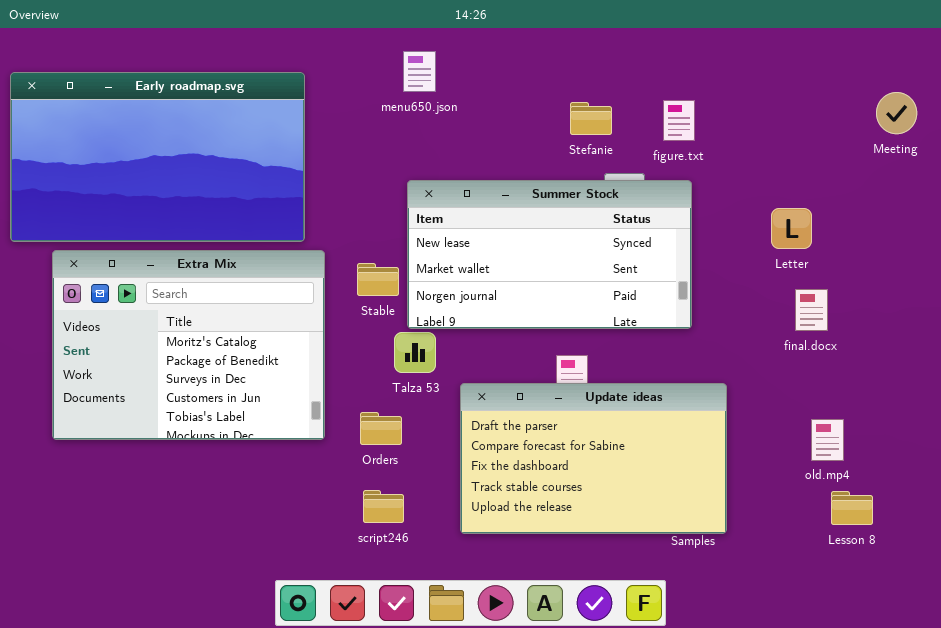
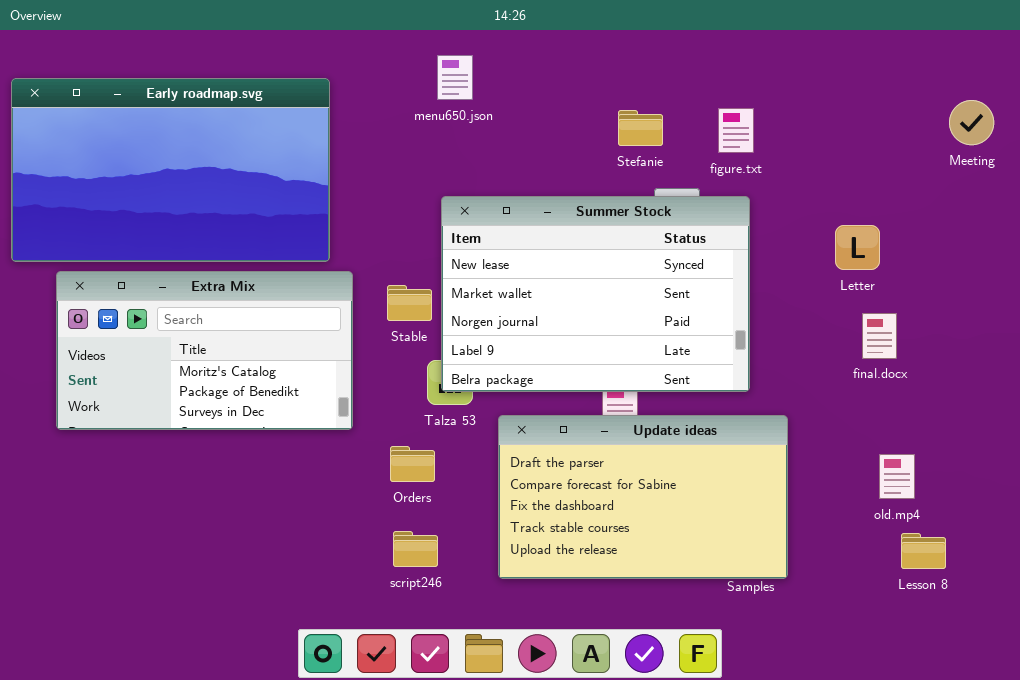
Summer Stock: [407,180,692,329] -> [441,196,750,392], resized
Extra Mix: [52,250,325,440] -> [56,271,353,430], resized

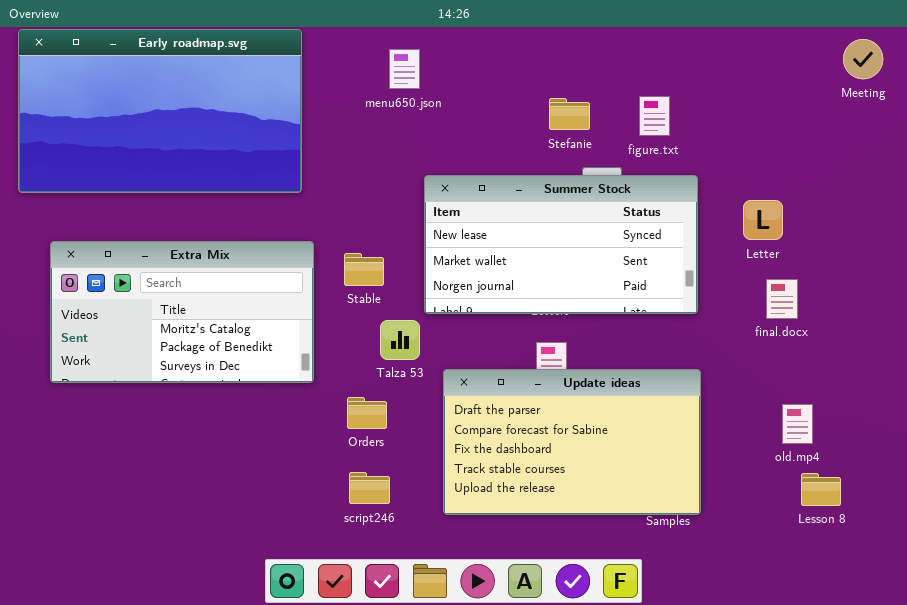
Early roadmap.svg: [11,78,330,262] -> [18,29,302,193], moved
Meeting: [949,100,994,145] -> [843,39,883,79], moved
Summer Stock: [441,196,750,392] -> [424,175,698,314], moved, resized

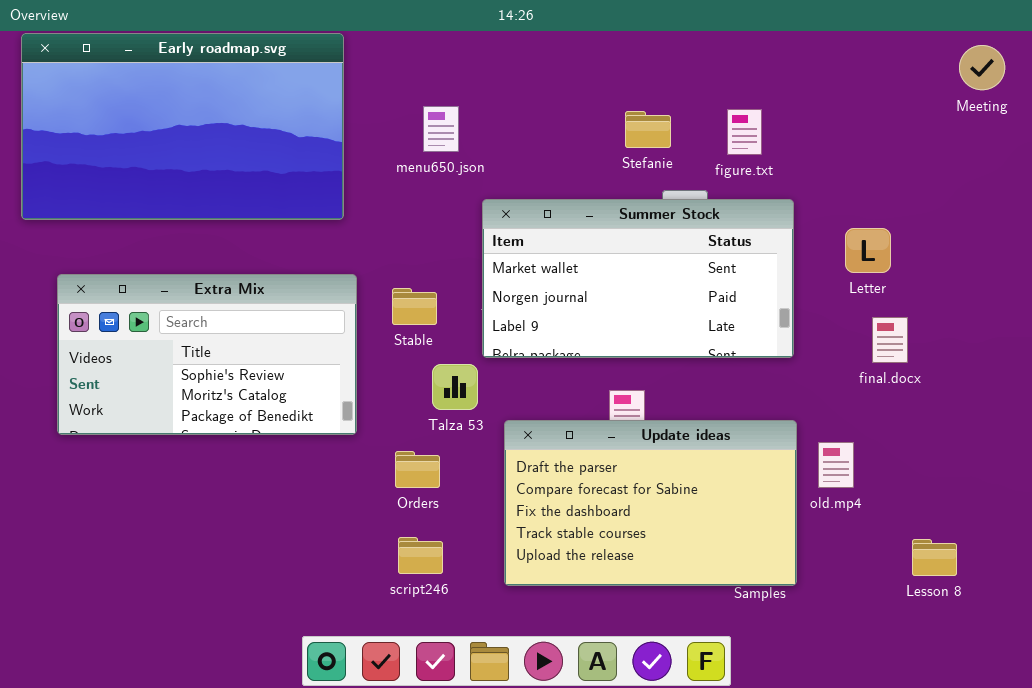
menu650.json: [389,49,420,89] -> [423,106,459,152], moved
Summer Stock: [424,175,698,314] -> [482,199,794,358], scrolled down 1 row
Extra Mix: [50,241,314,383] -> [57,274,357,435], scrolled up 1 row
old.mp4: [782,404,813,444] -> [818,442,854,488], moved

